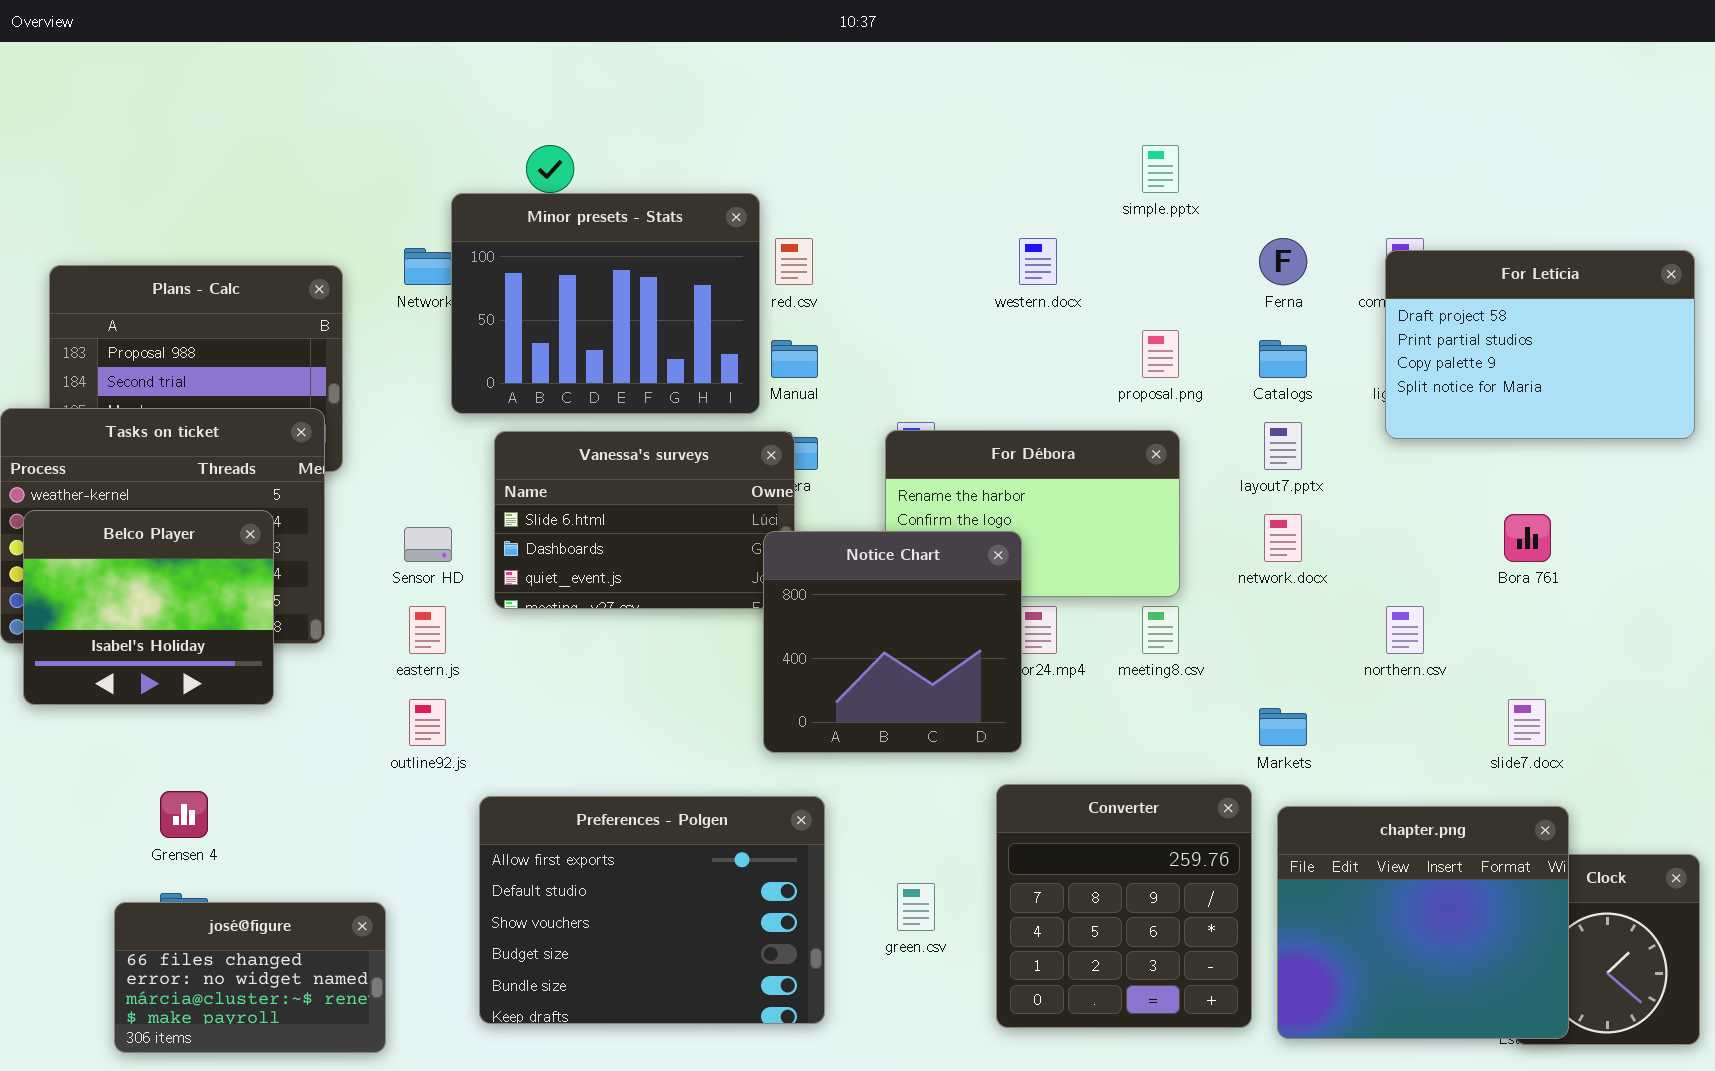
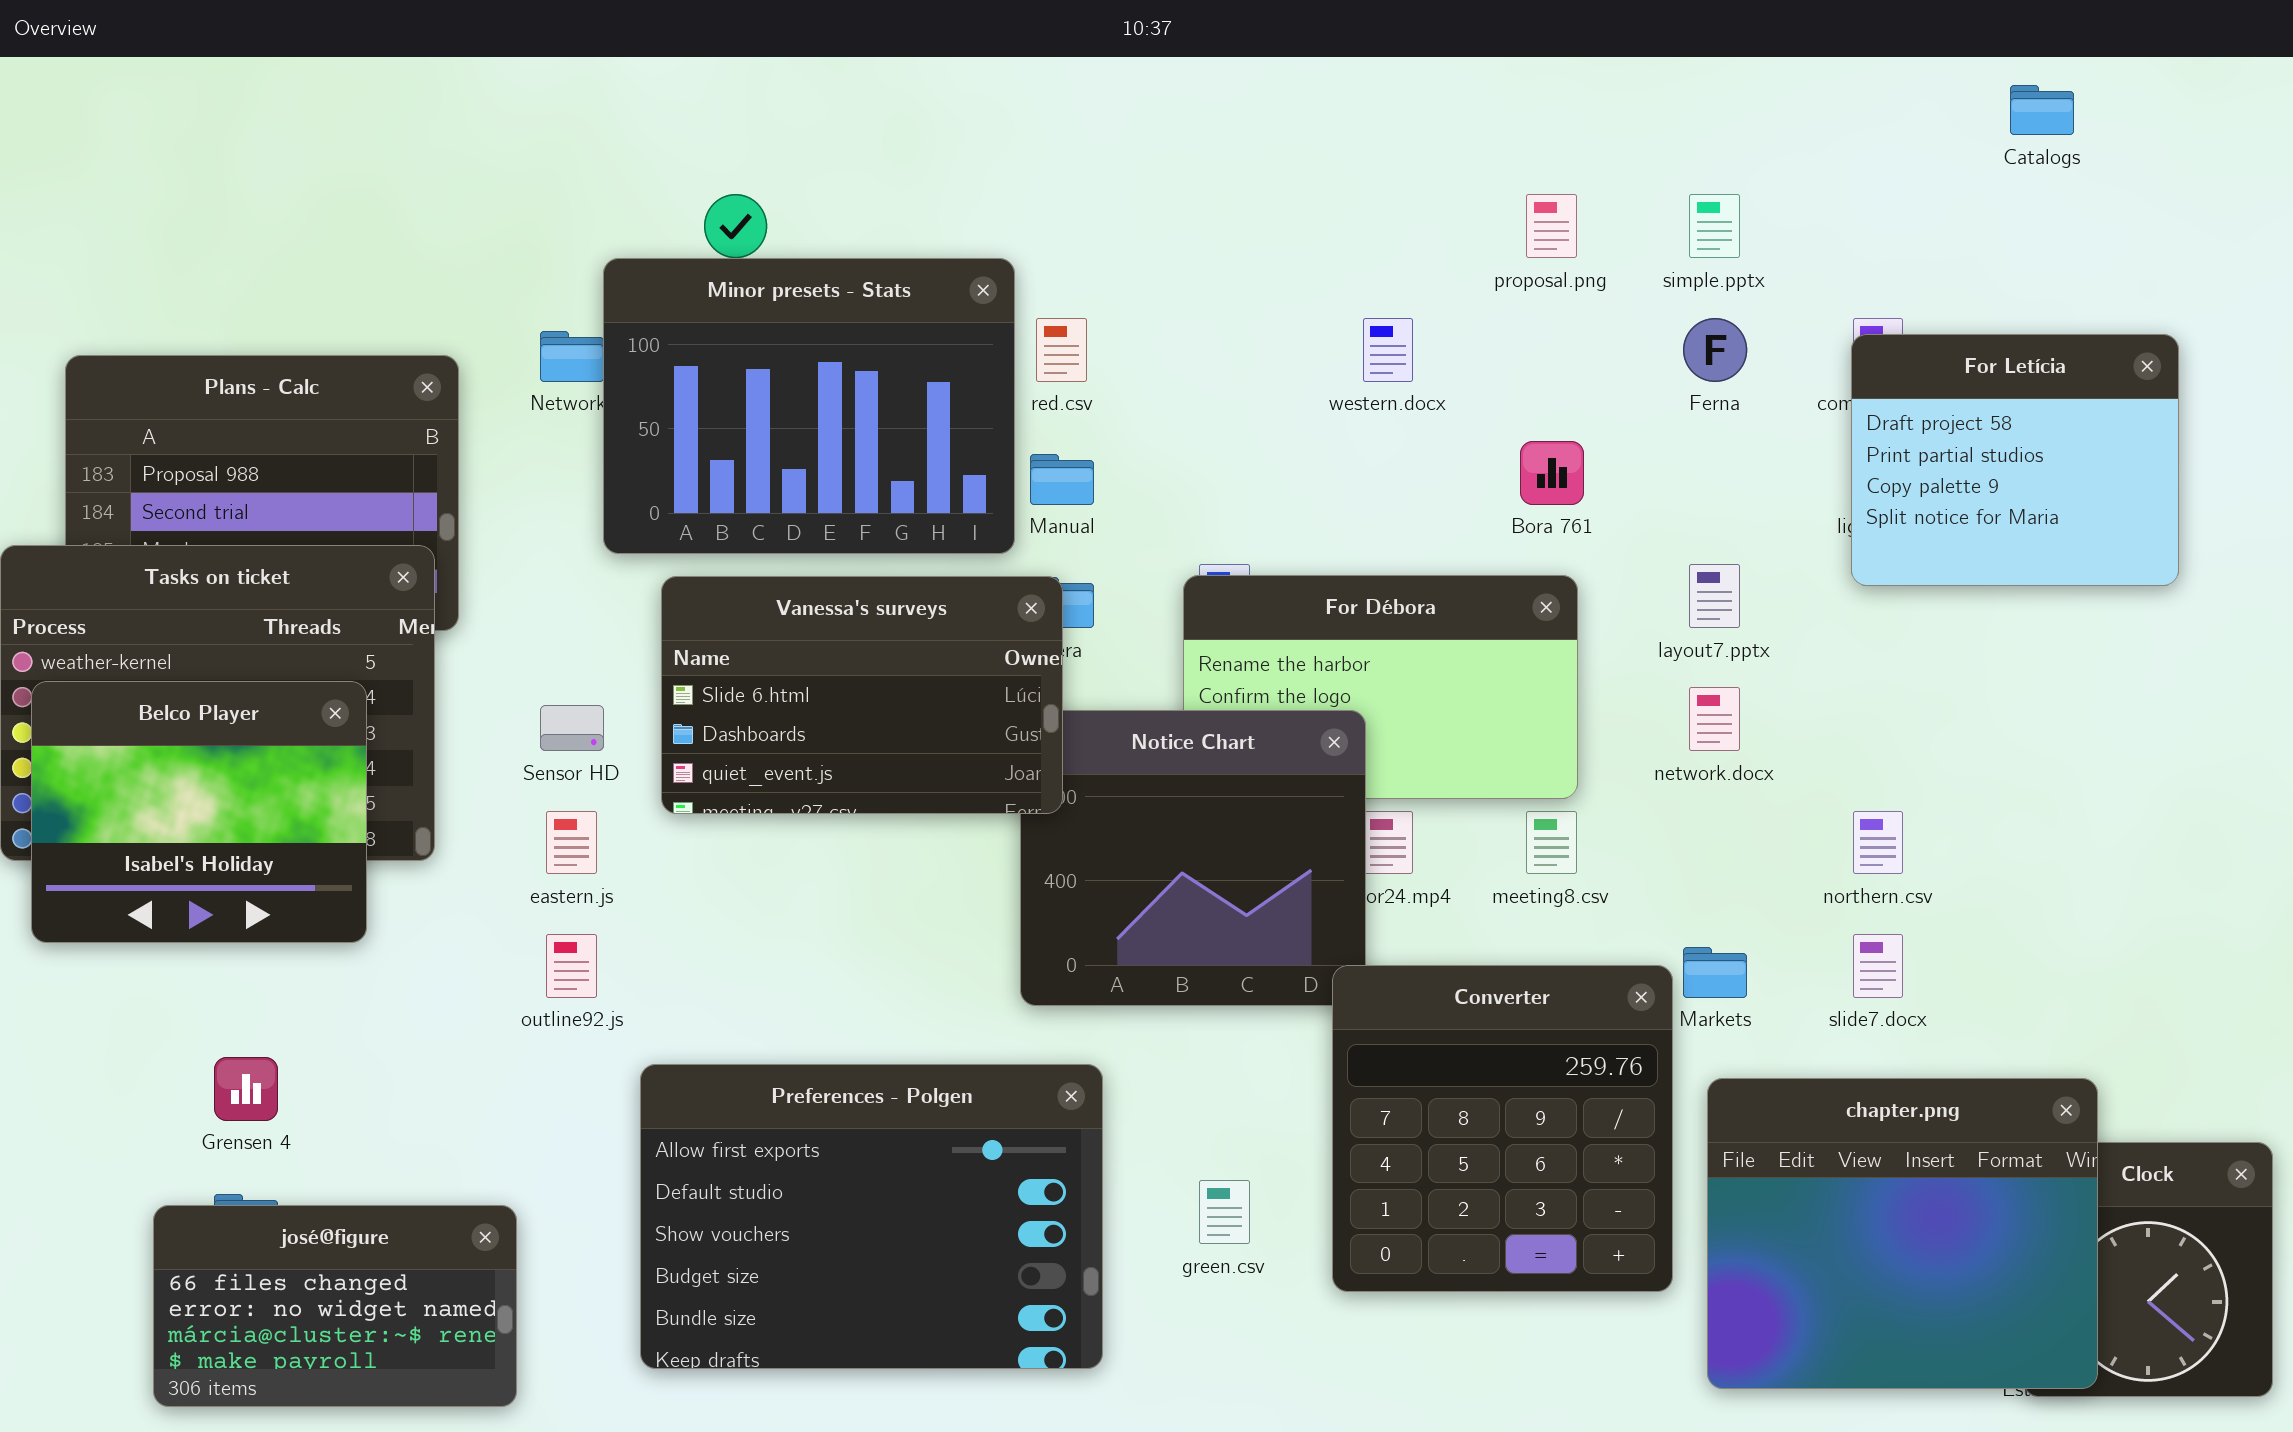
simple.pptx: [1142,145,1179,193] -> [1689,194,1740,258], moved
For Letícia: [1385,250,1695,439] -> [1851,334,2179,586], resized
proposal.png: [1142,330,1179,378] -> [1526,194,1577,258], moved
Catalogs: [1259,340,1307,378] -> [2010,85,2074,135], moved
Vanessa's surveys: [494,431,795,609] -> [661,576,1063,814], raised
Bora 761: [1504,514,1551,562] -> [1520,441,1584,505], moved
slide7.docx: [1508,699,1546,746] -> [1853,934,1903,998], moved
Converter: [996,784,1252,1028] -> [1332,965,1673,1292], moved

